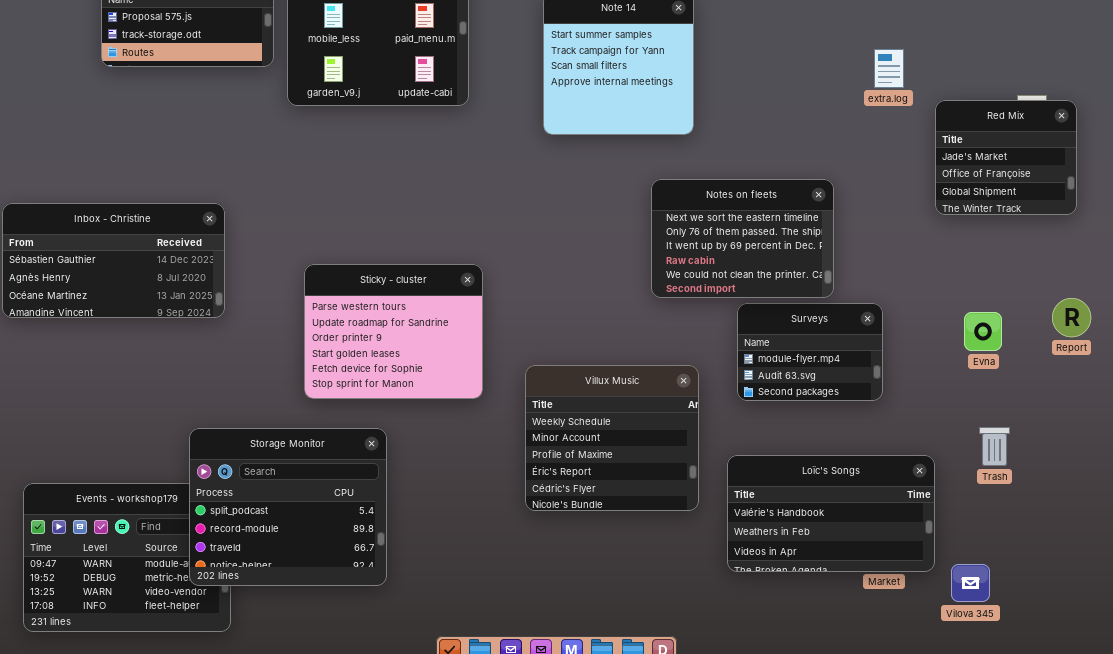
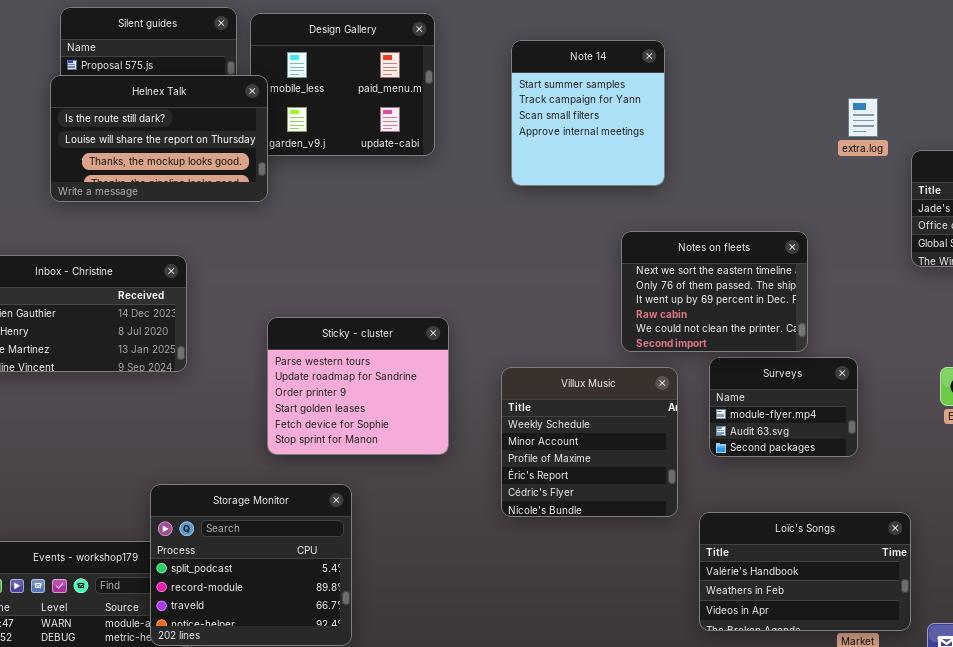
Helnex Talk: none -> [50,75,268,202], opened
Villux Music: [525,365,699,511] -> [501,367,678,517], moved

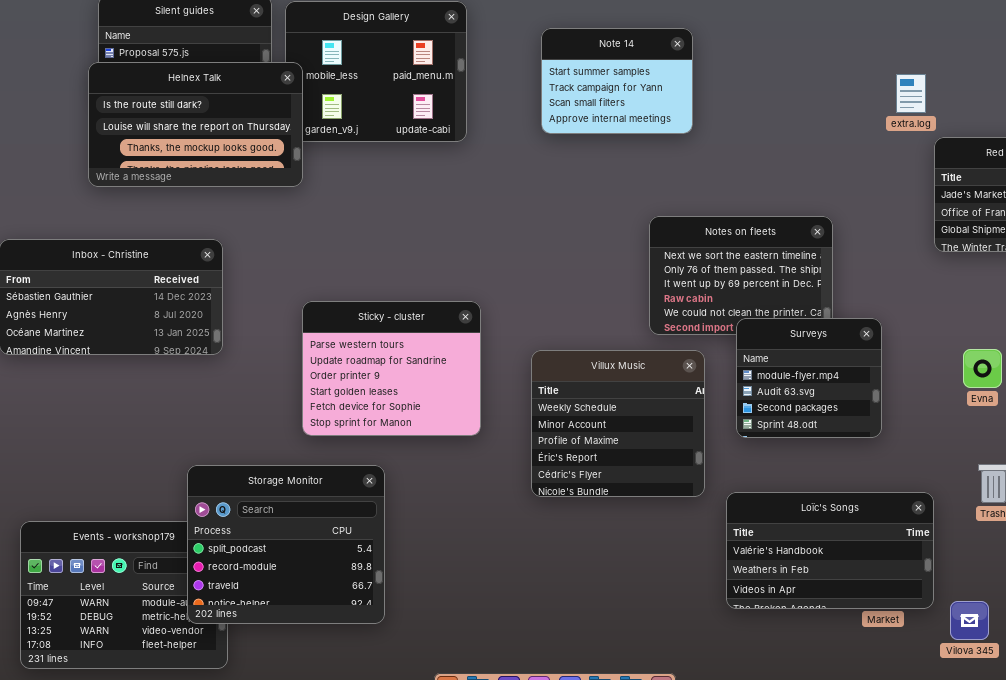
Note 14: [511,40,665,186] -> [541,28,693,134], resized
extra.log: [848,98,878,137] -> [896,74,926,113], moved
Surveys: [709,357,858,457] -> [736,318,882,438], resized

